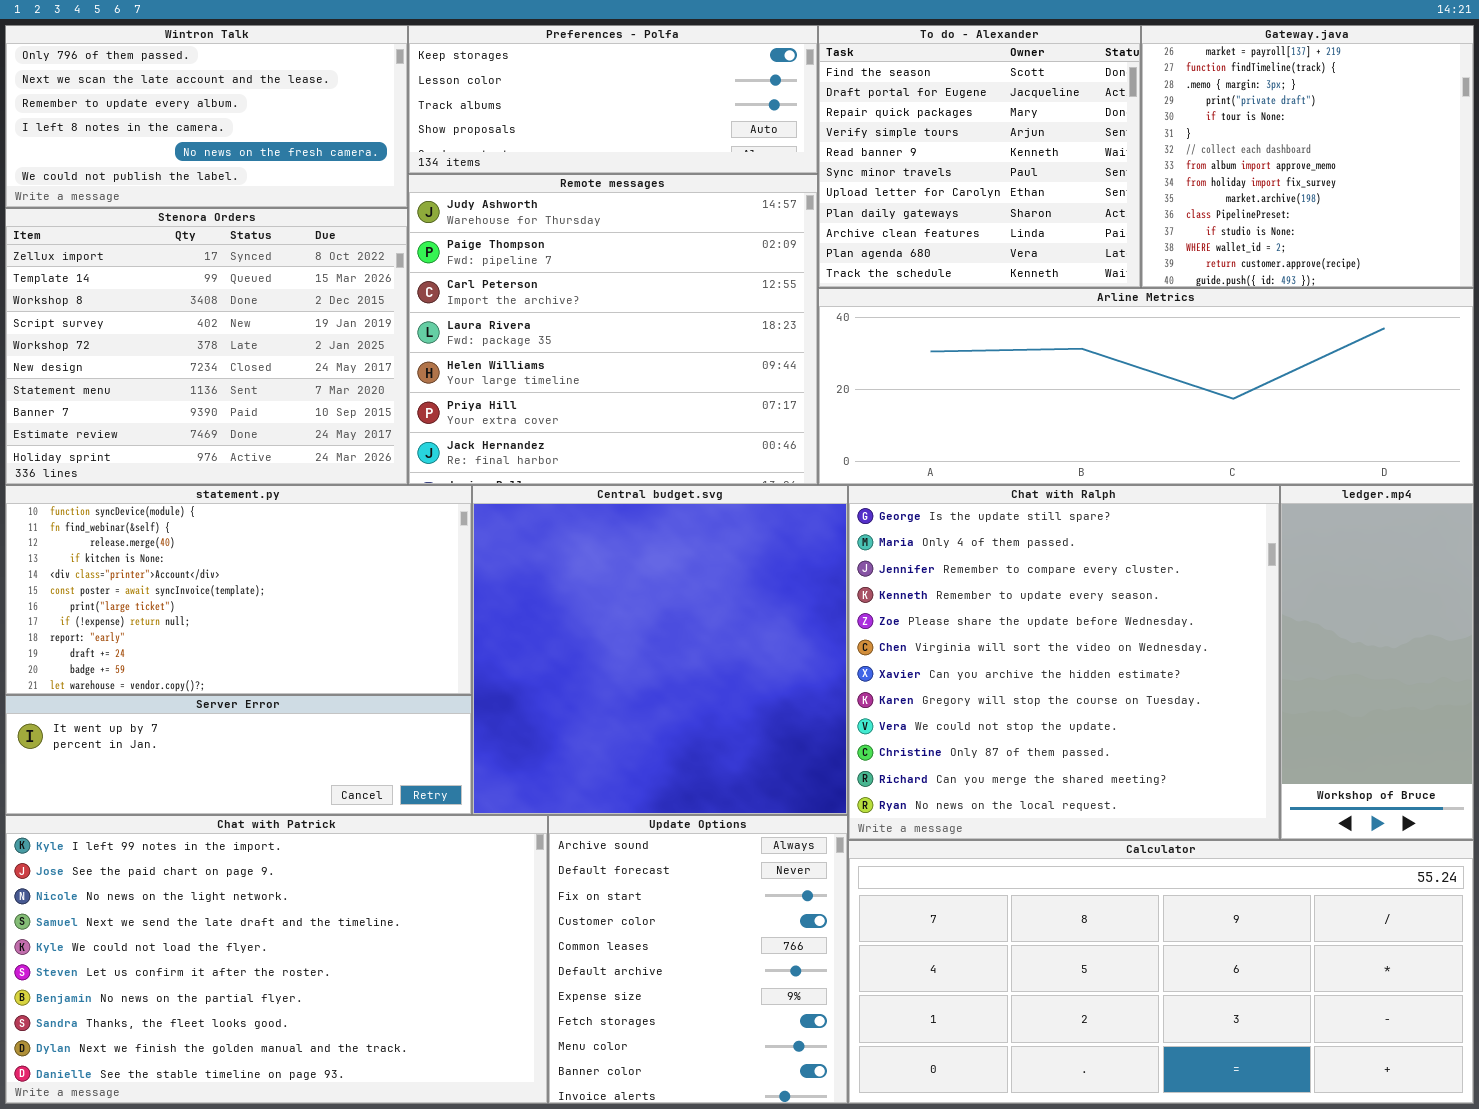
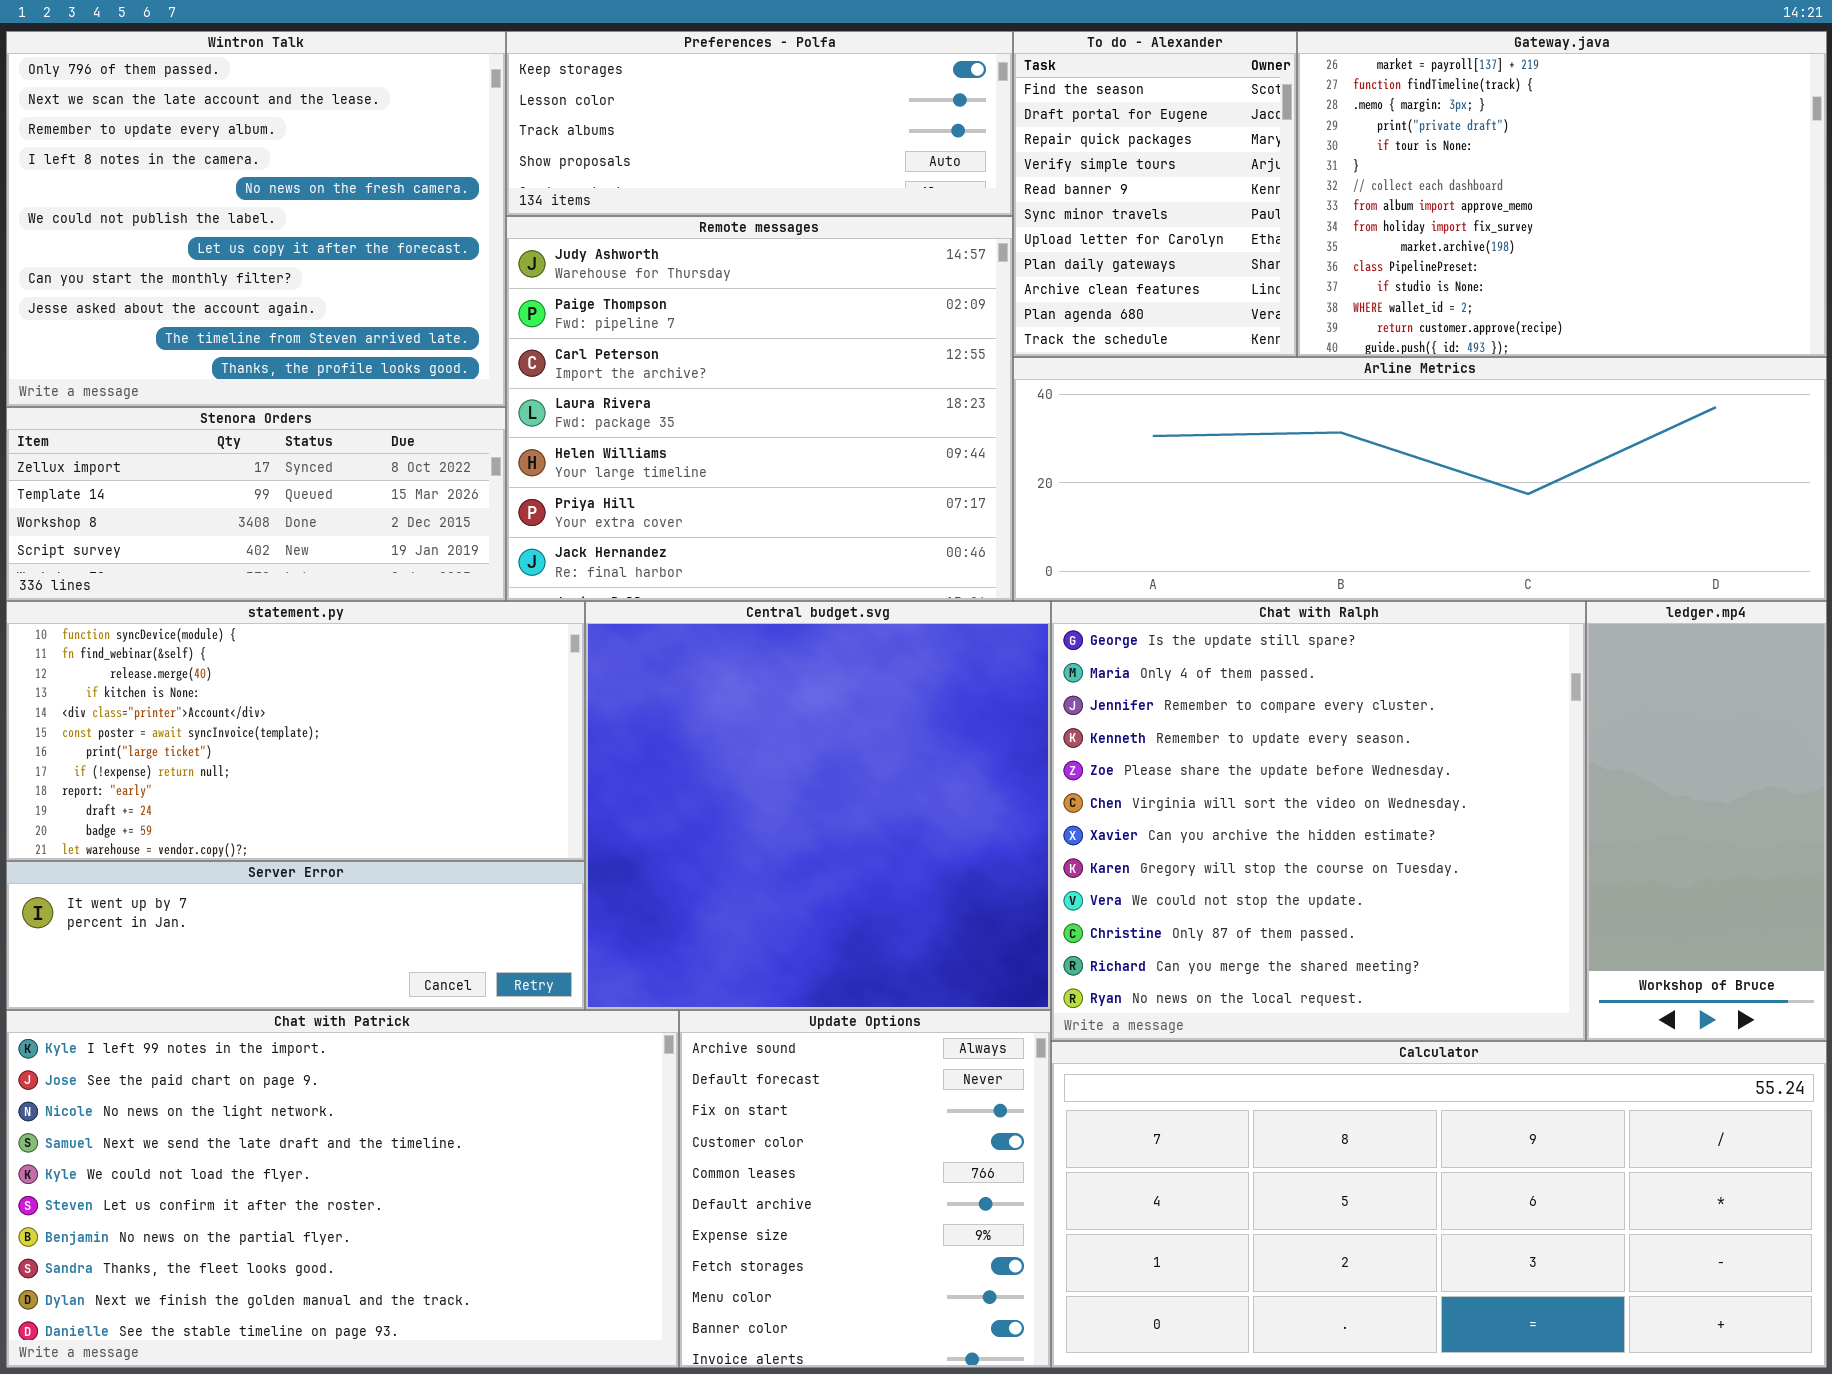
Wintron Talk: [5,25,408,208] -> [6,31,506,407], resized
To do - Alexander: [818,25,1141,288] -> [1013,31,1297,357], resized
Gateway.java: [1141,25,1474,288] -> [1297,31,1827,357], resized
Stenora Orders: [5,208,408,485] -> [6,407,506,601], resized

